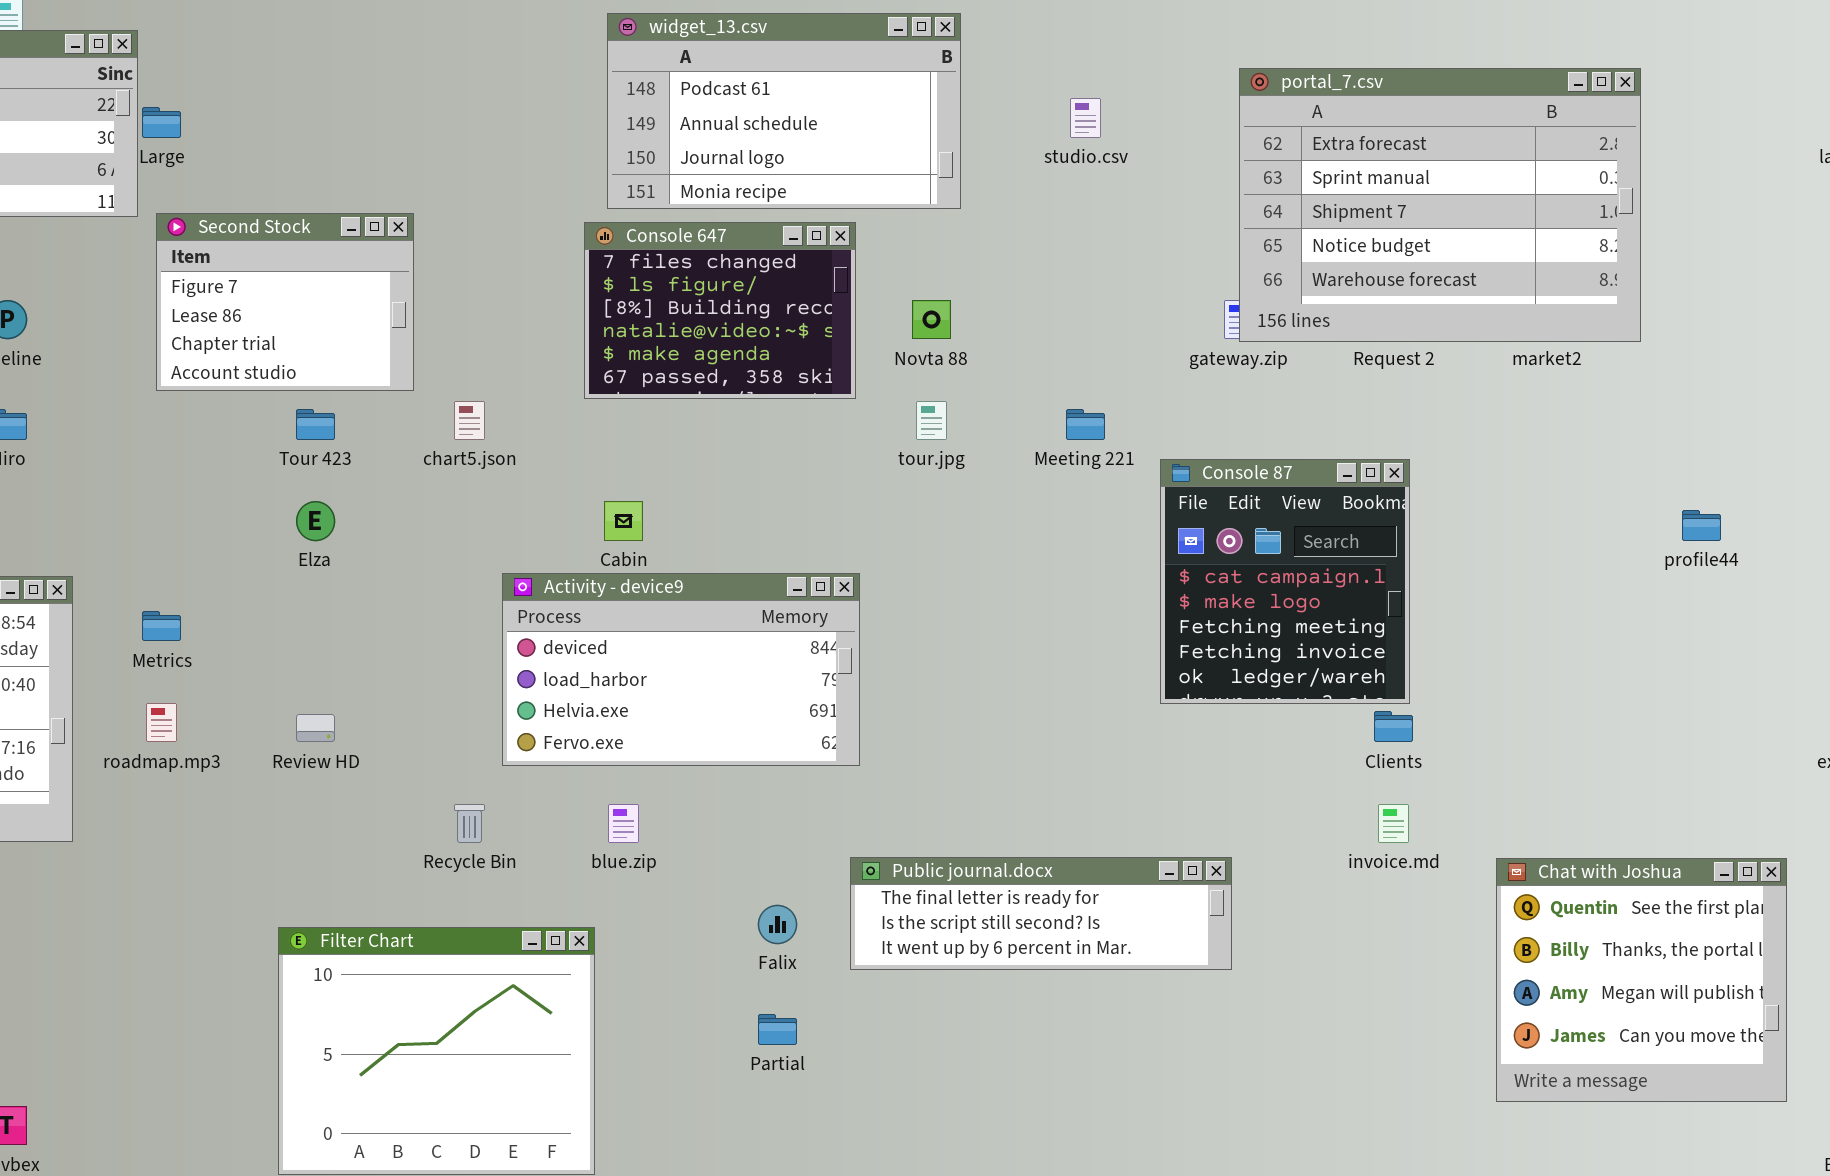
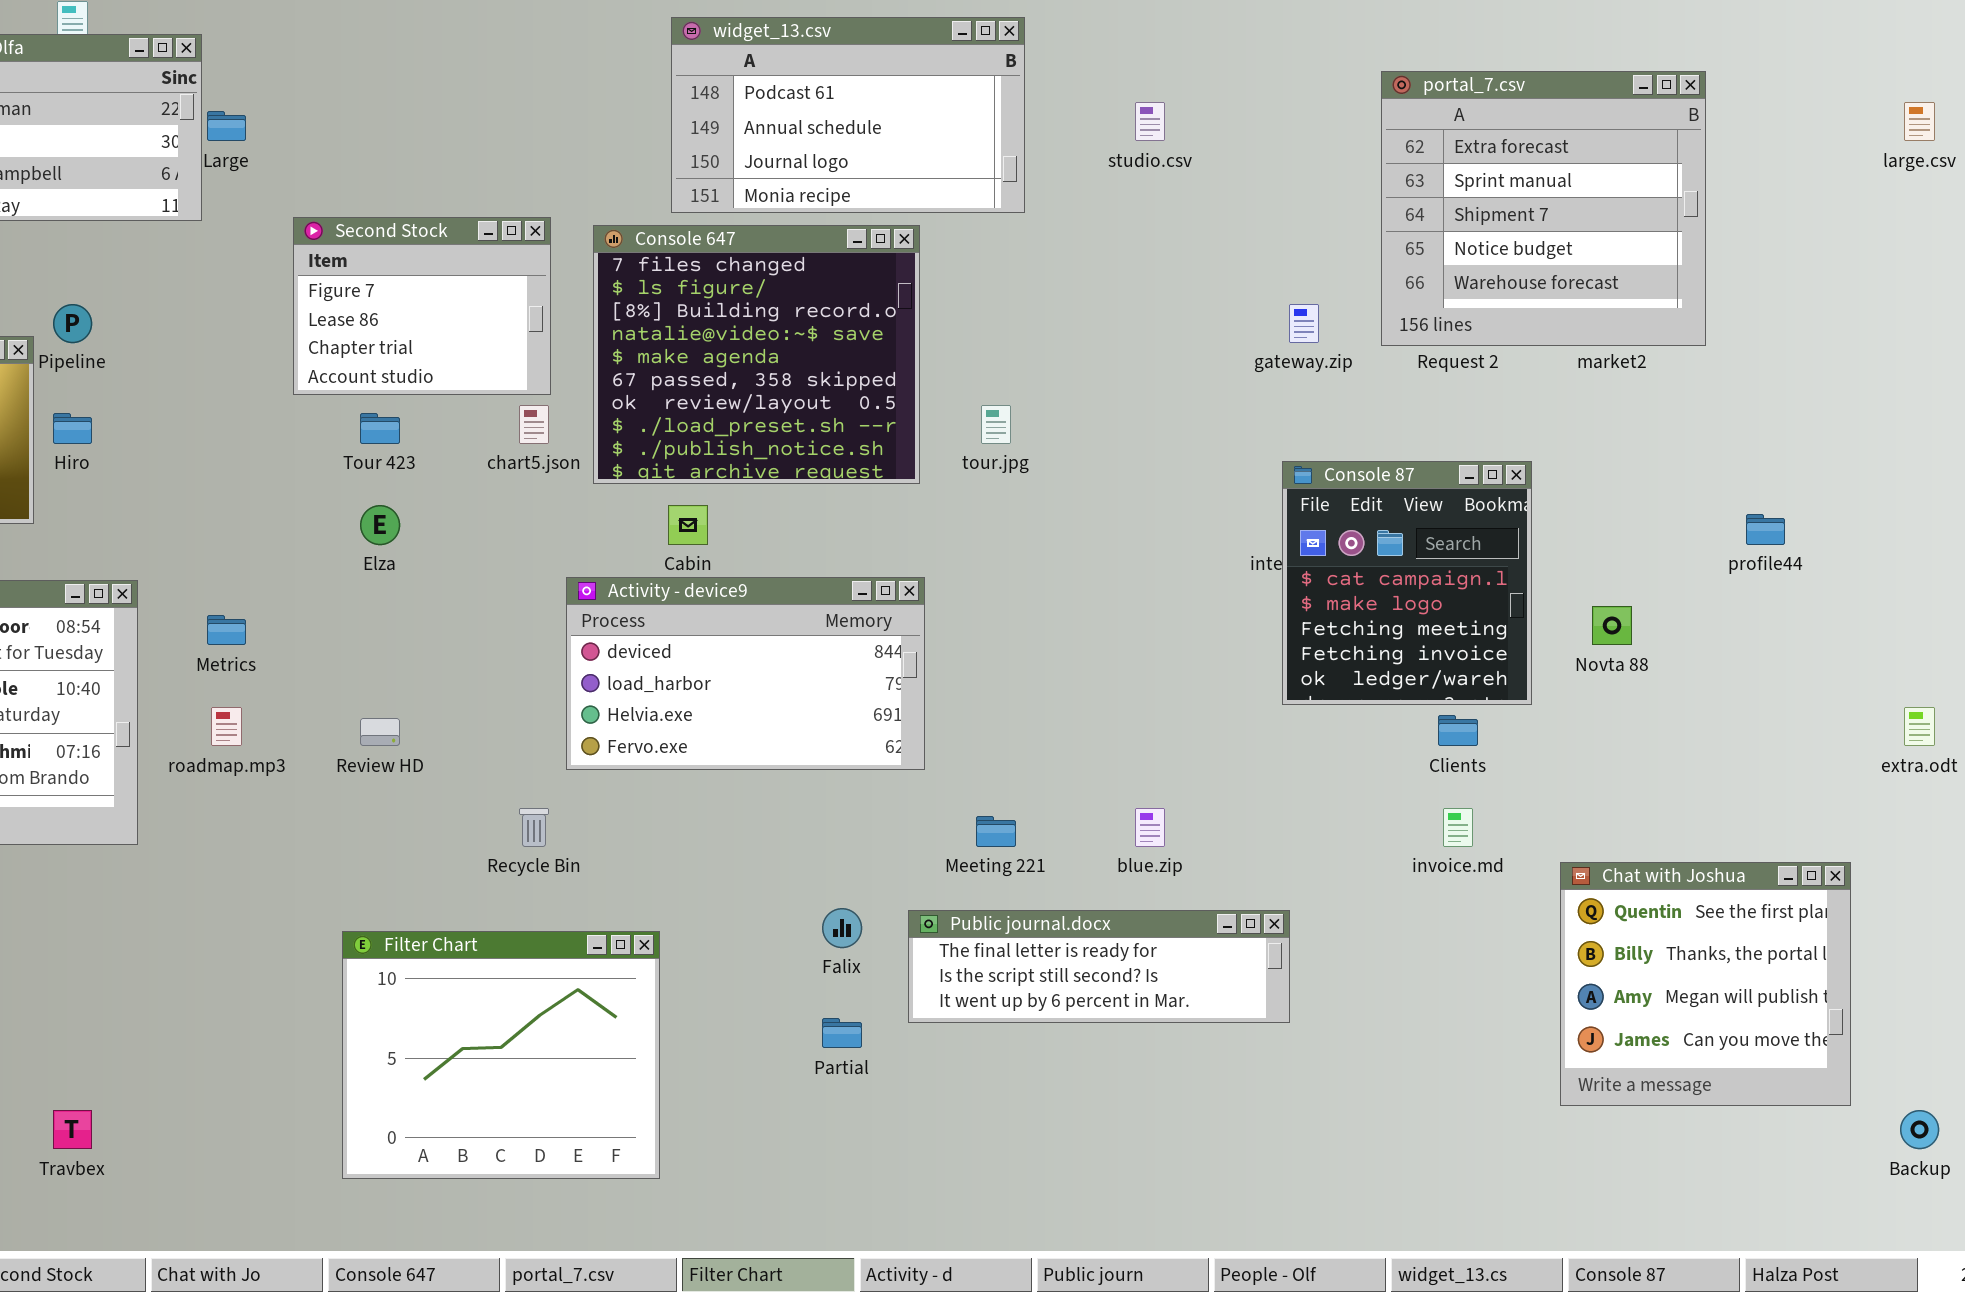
portal_7.csv: [1239,68,1641,342] -> [1381,71,1706,346], resized
Second Stock: [156,213,414,391] -> [293,217,551,395], moved
Console 647: [584,222,856,399] -> [593,225,920,484], resized
Novta 88: [912,300,951,339] -> [1592,606,1632,645], moved
Meeting 221: [1066,409,1105,440] -> [976,816,1016,847], moved
Console 87: [1160,459,1410,704] -> [1282,461,1532,705], moved
blue.zip: [608,804,639,843] -> [1135,808,1165,847], moved
Public journal.docx: [850,857,1232,970] -> [908,910,1290,1023], moved

